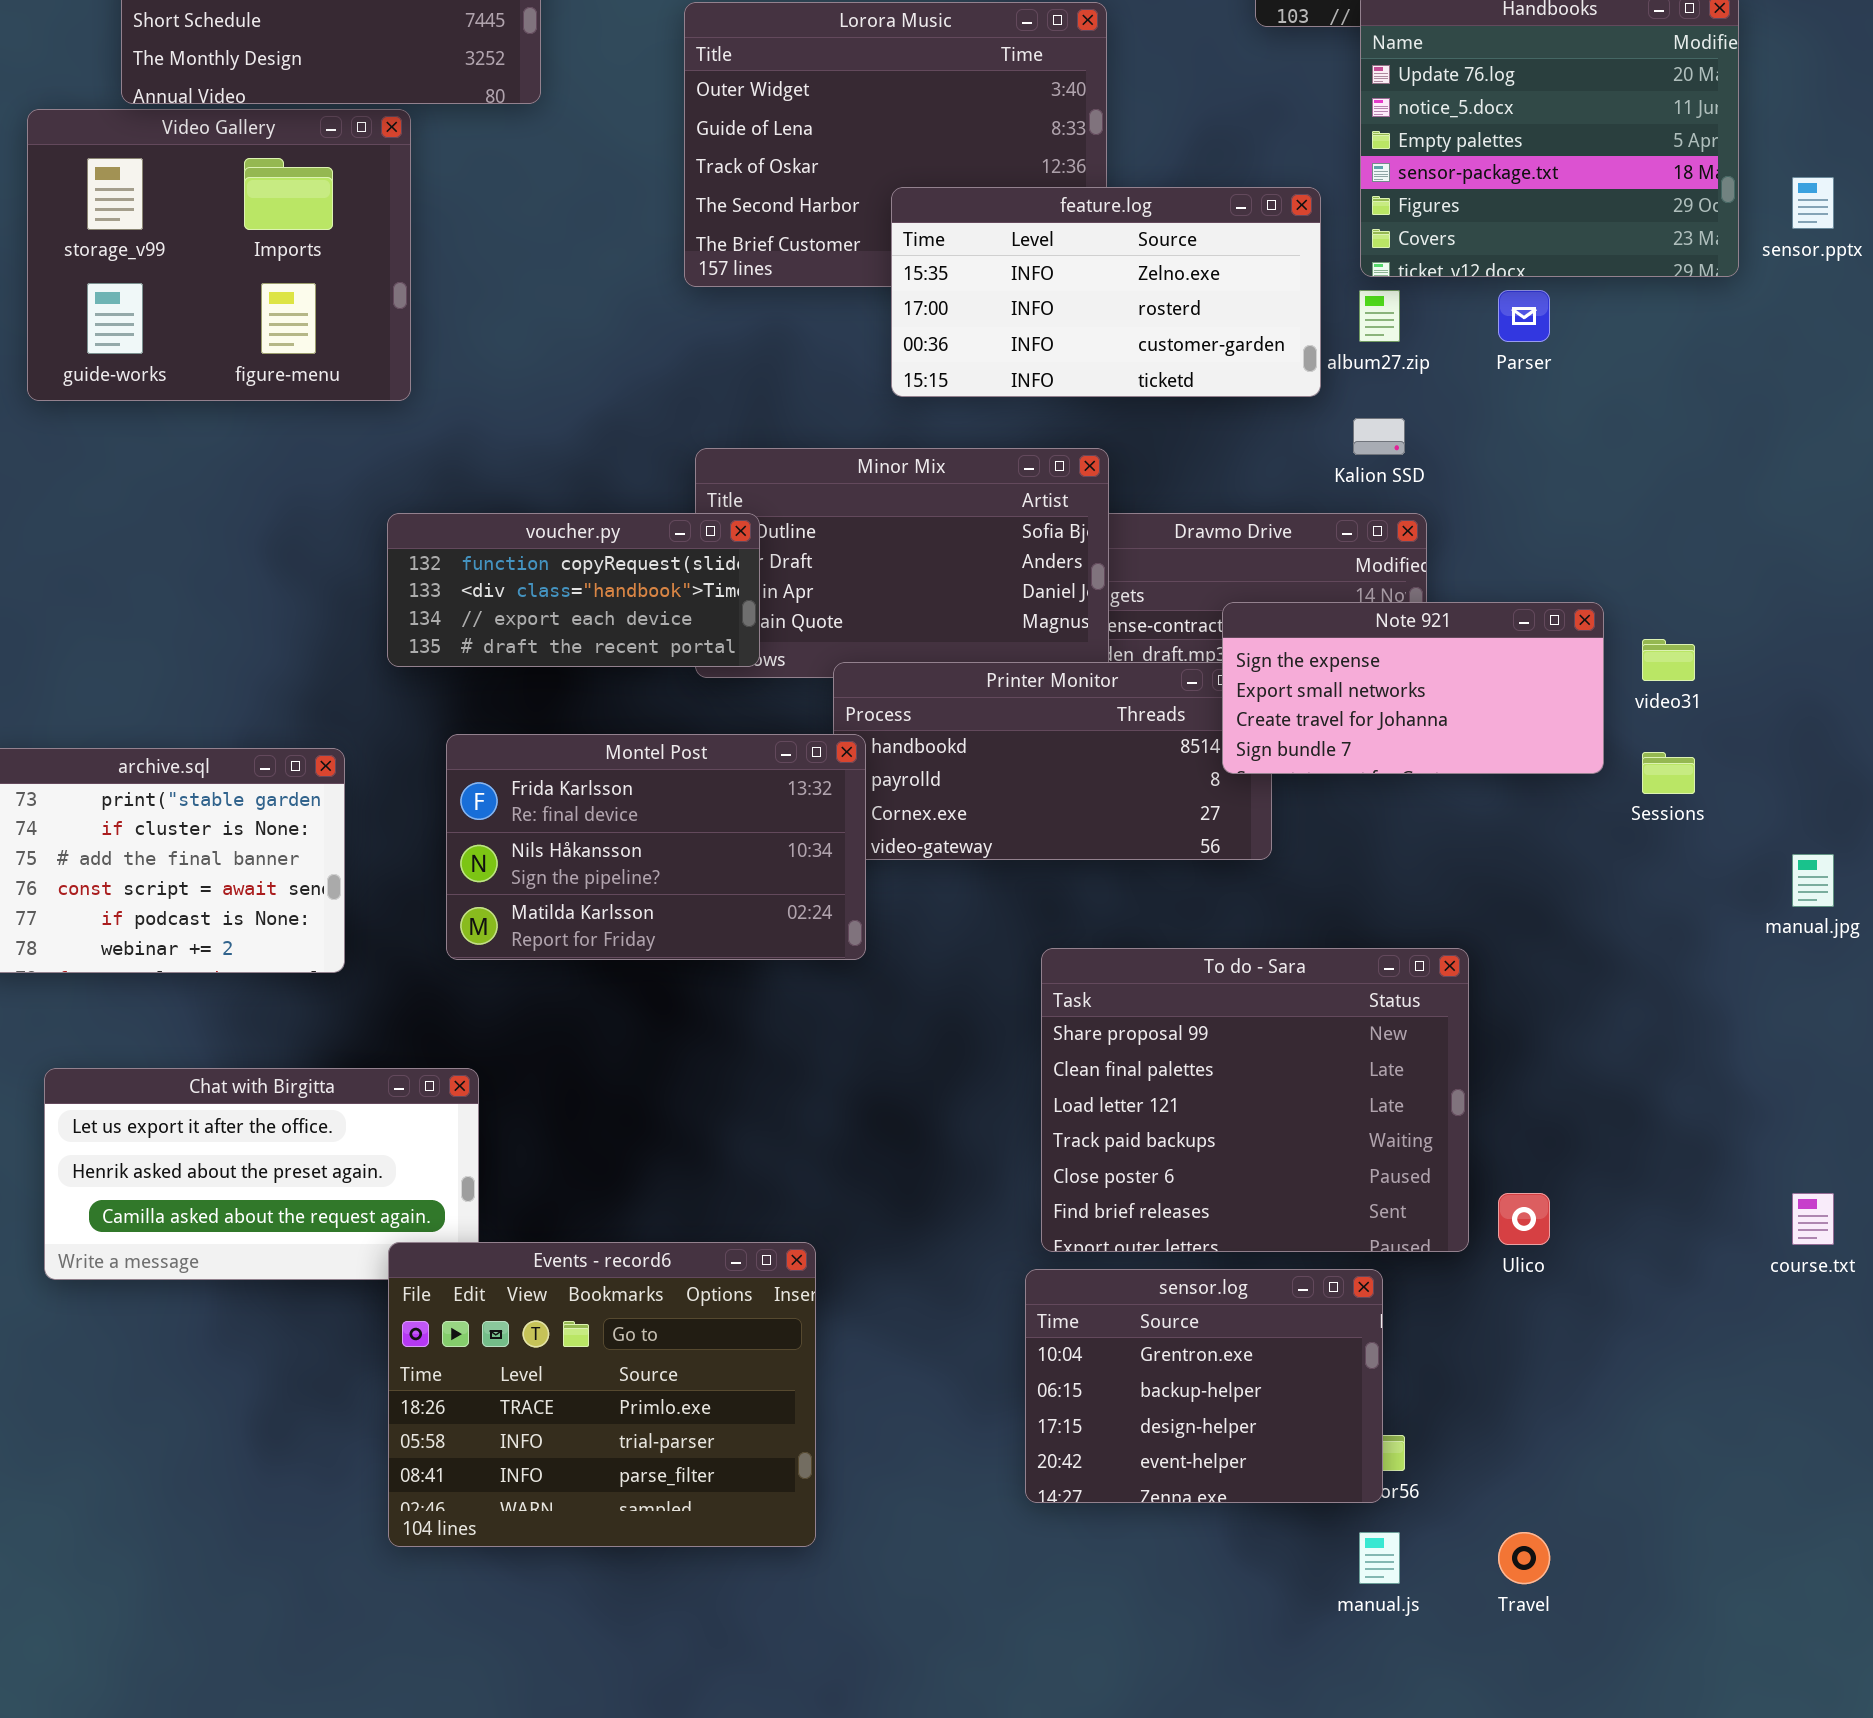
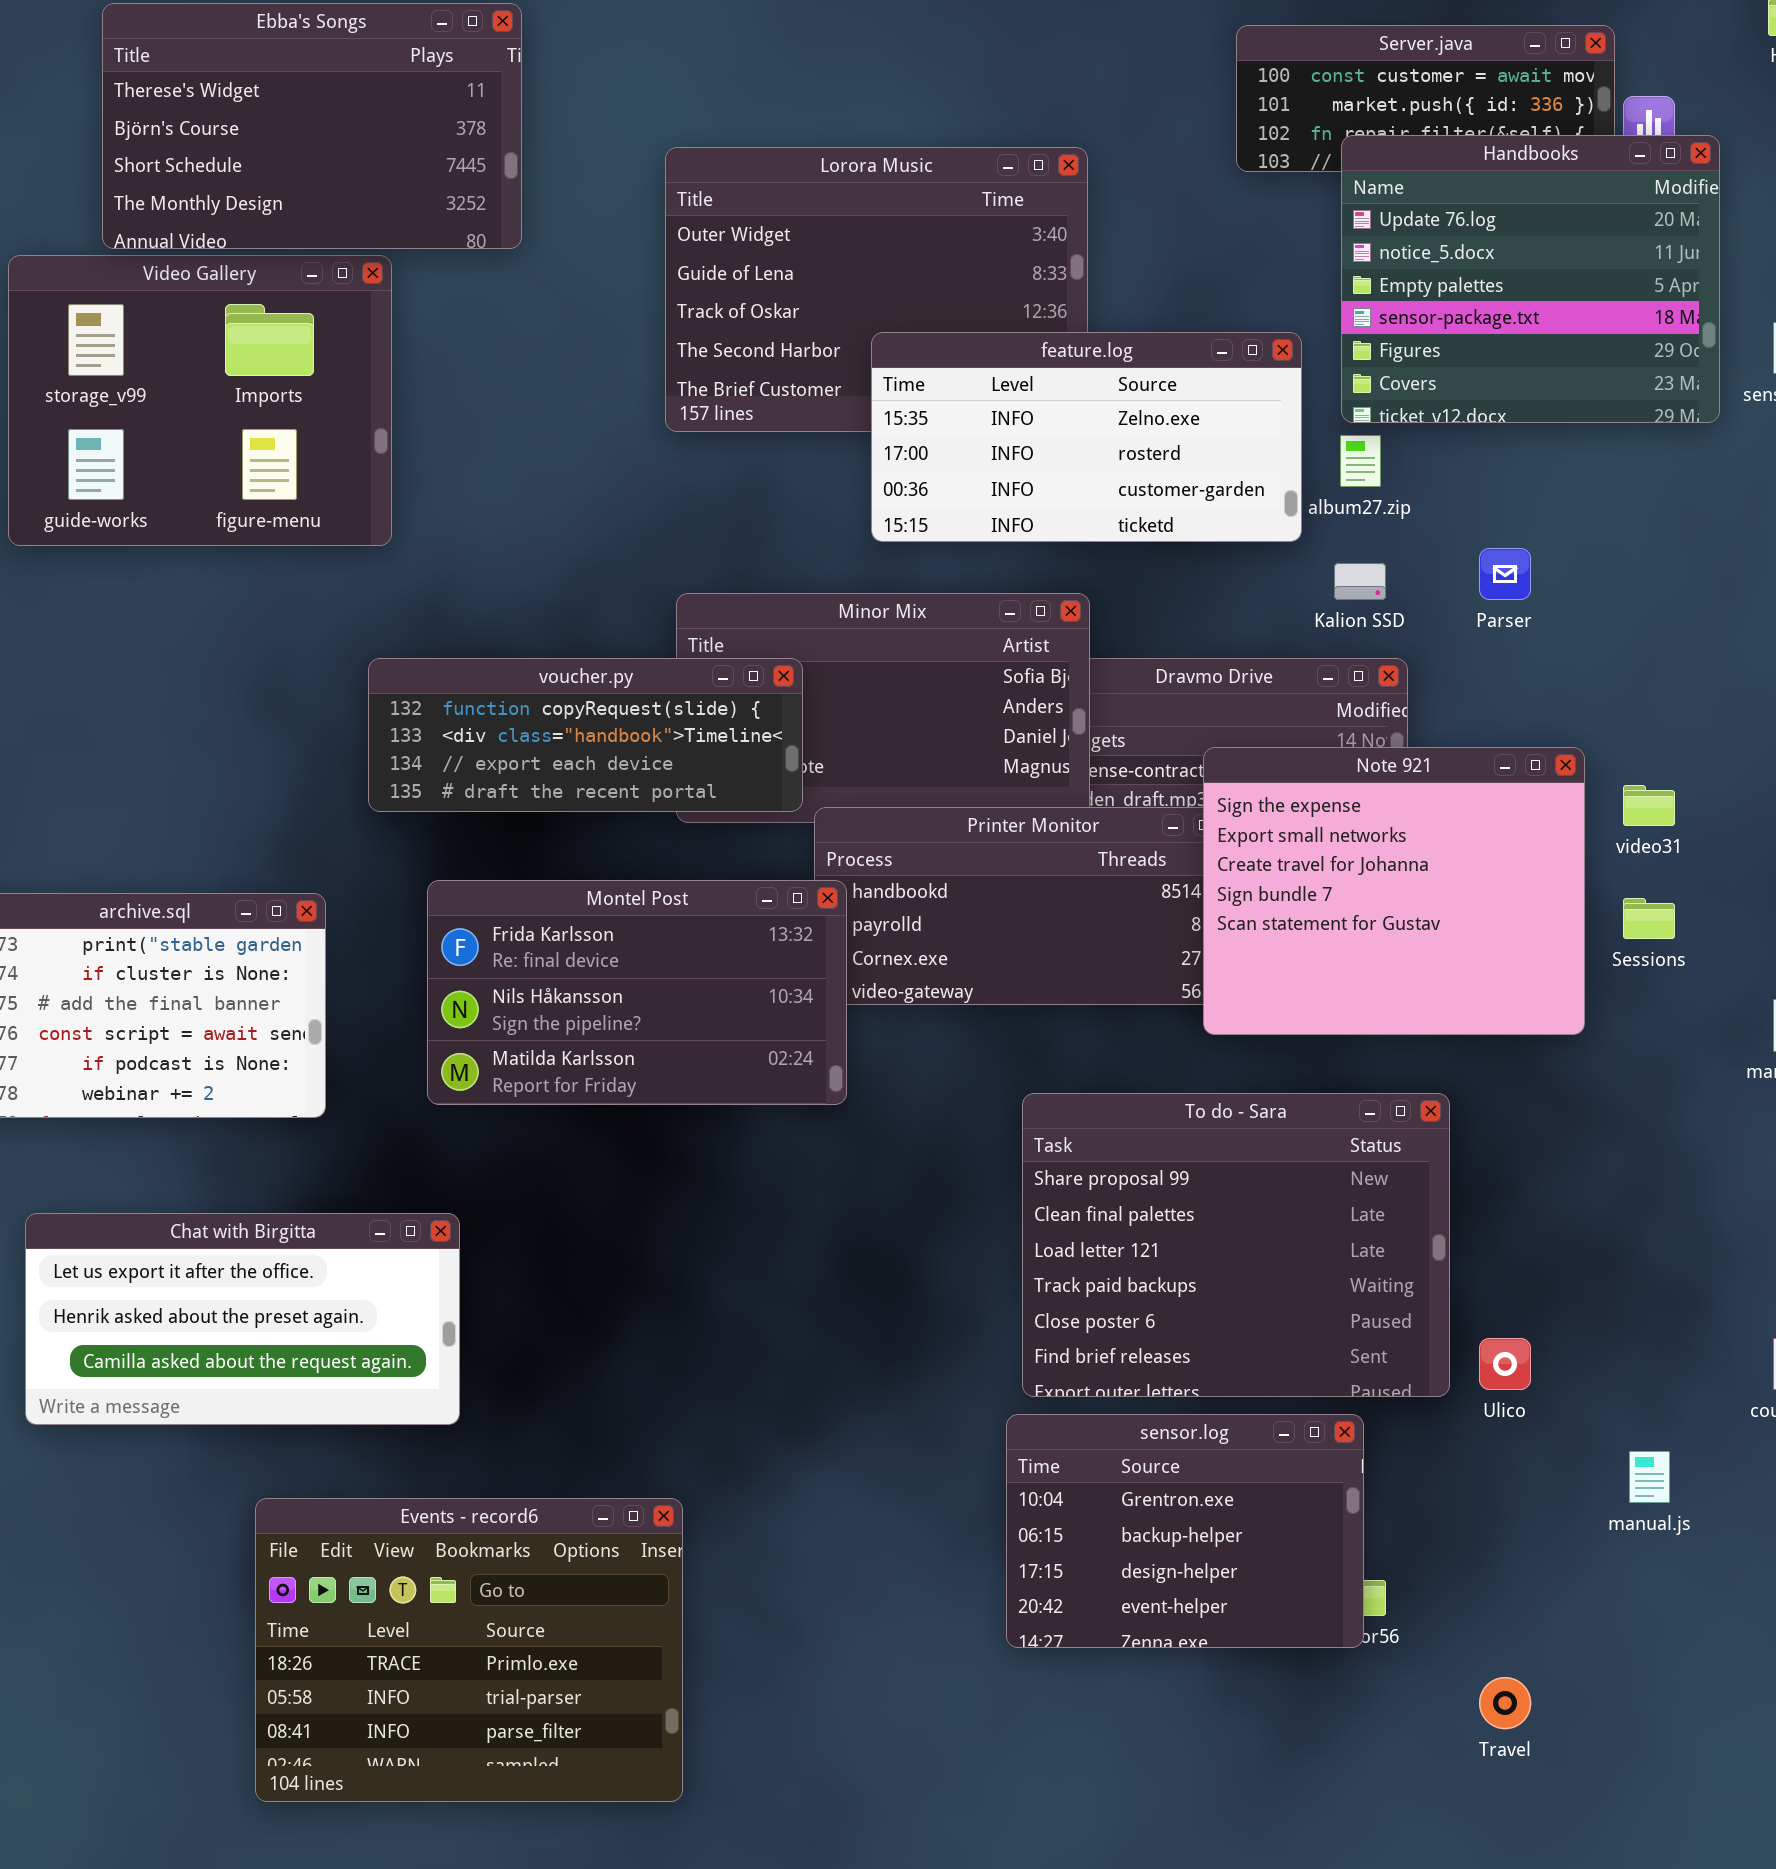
Parser: [1498,290,1550,342] -> [1479,548,1531,600], moved
voucher.py: [387,513,760,667] -> [368,658,803,812], resized
Note 921: [1222,602,1604,774] -> [1203,747,1585,1035], resized
Events - record6: [388,1242,816,1547] -> [255,1498,683,1802], moved
manual.js: [1359,1532,1400,1584] -> [1629,1451,1670,1503], moved

